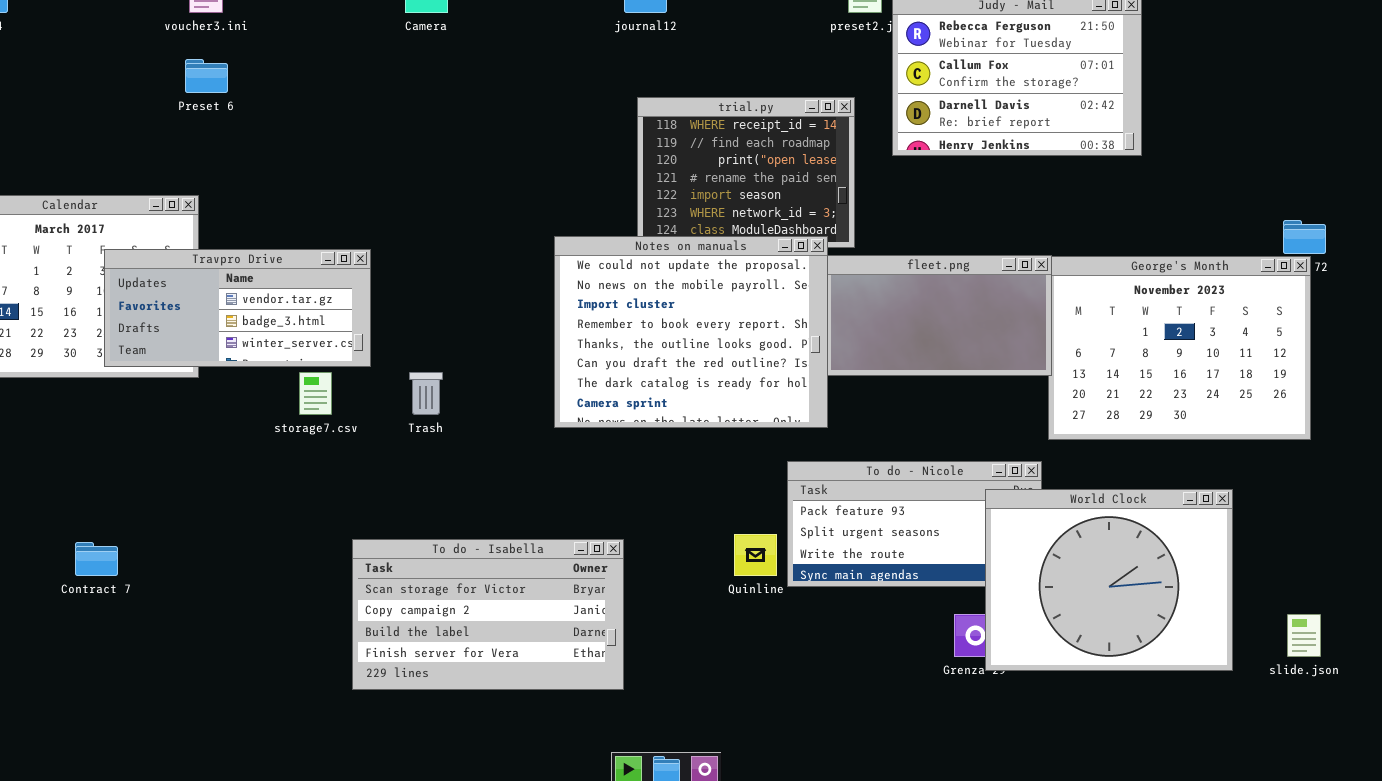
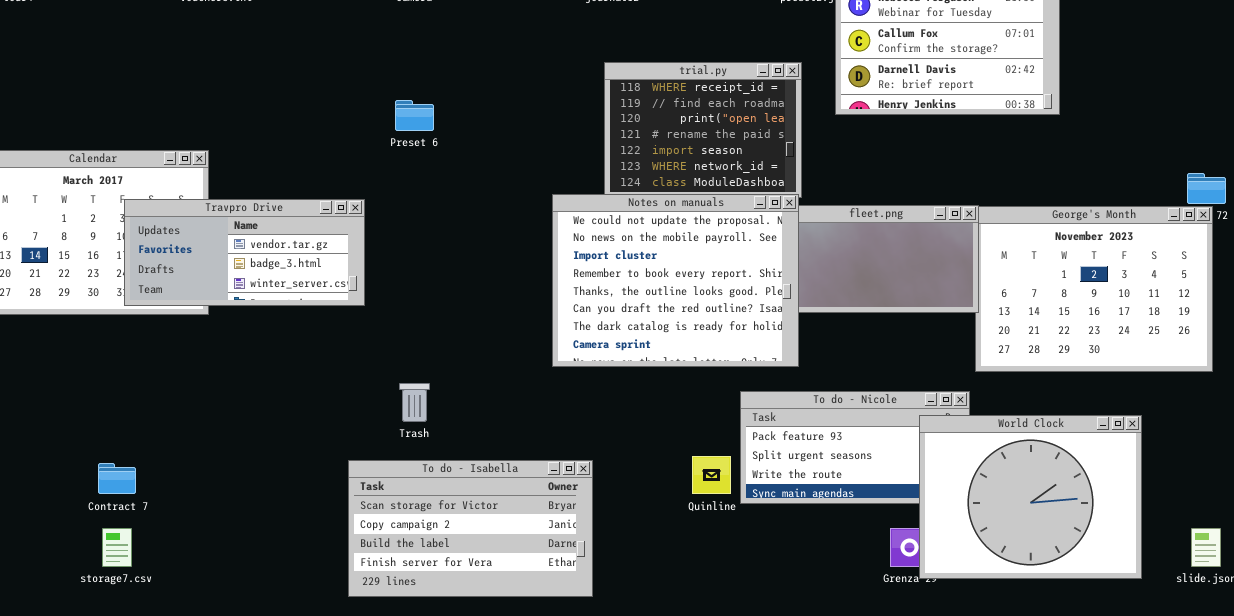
Preset 6: [185,59,228,93] -> [395,100,434,131], moved
Notes on manuals: [554,236,828,428] -> [552,194,799,367], moved
storage7.csv: [299,372,332,415] -> [102,528,132,567], moved
Trash: [409,372,443,415] -> [399,383,430,422], moved

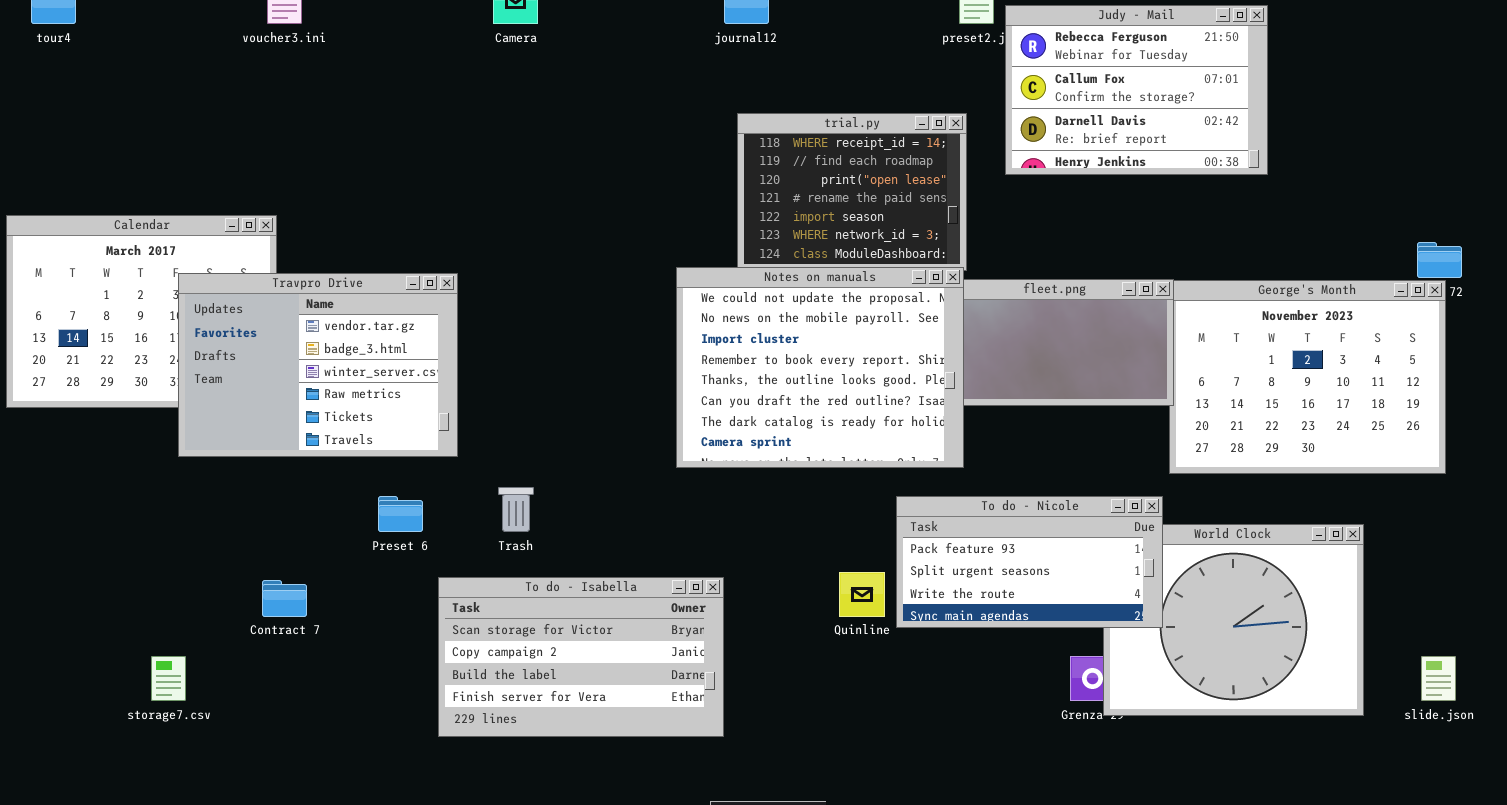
Preset 6: [395,100,434,131] -> [378,496,423,532], moved
Travpro Drive: [124,199,365,306] -> [178,273,458,457], resized
To do - Nicole: [740,391,970,504] -> [896,496,1163,628], raised
Contract 7: [98,463,136,494] -> [262,580,307,617], moved

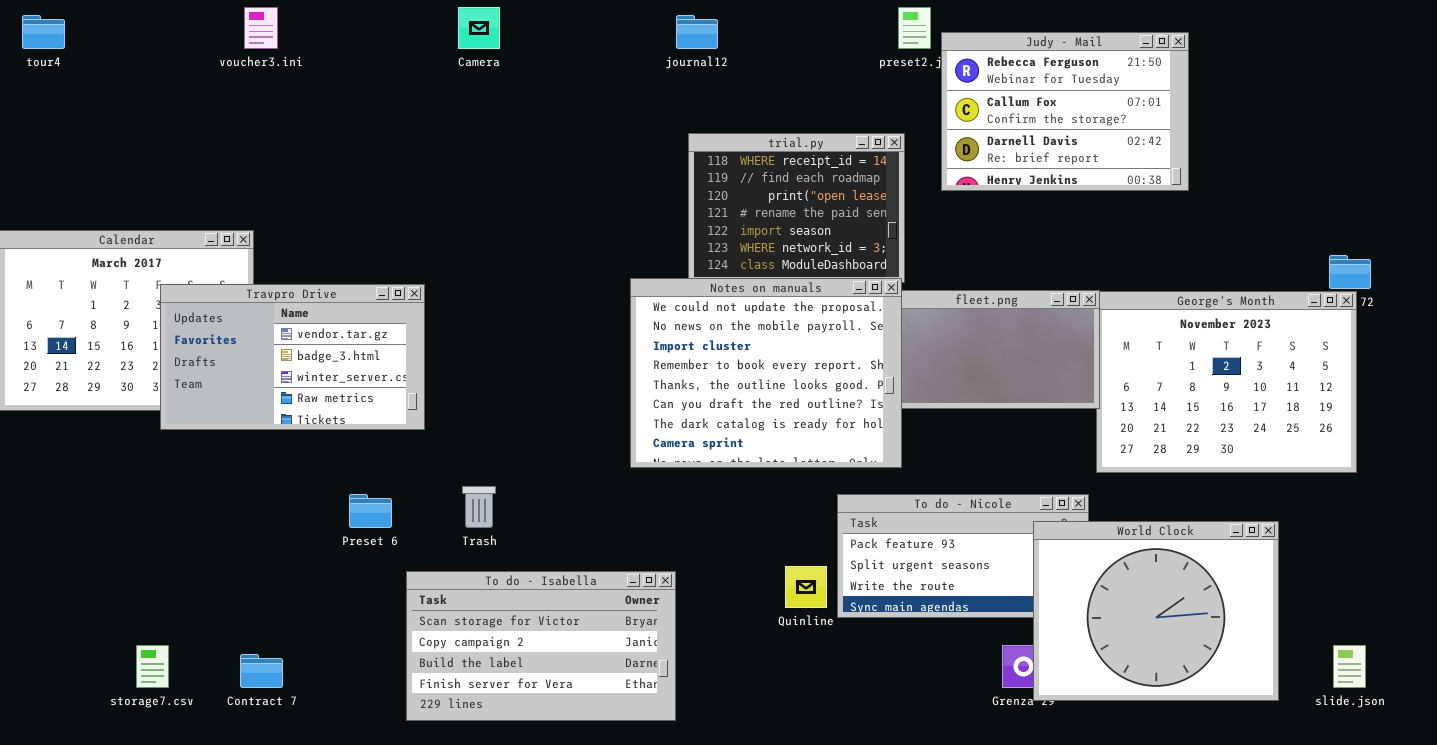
Travpro Drive: [178,273,458,457] -> [160,284,425,430], resized
World Clock: [1103,524,1364,716] -> [1033,521,1279,701], raised
Contract 7: [262,580,307,617] -> [240,654,283,688], moved

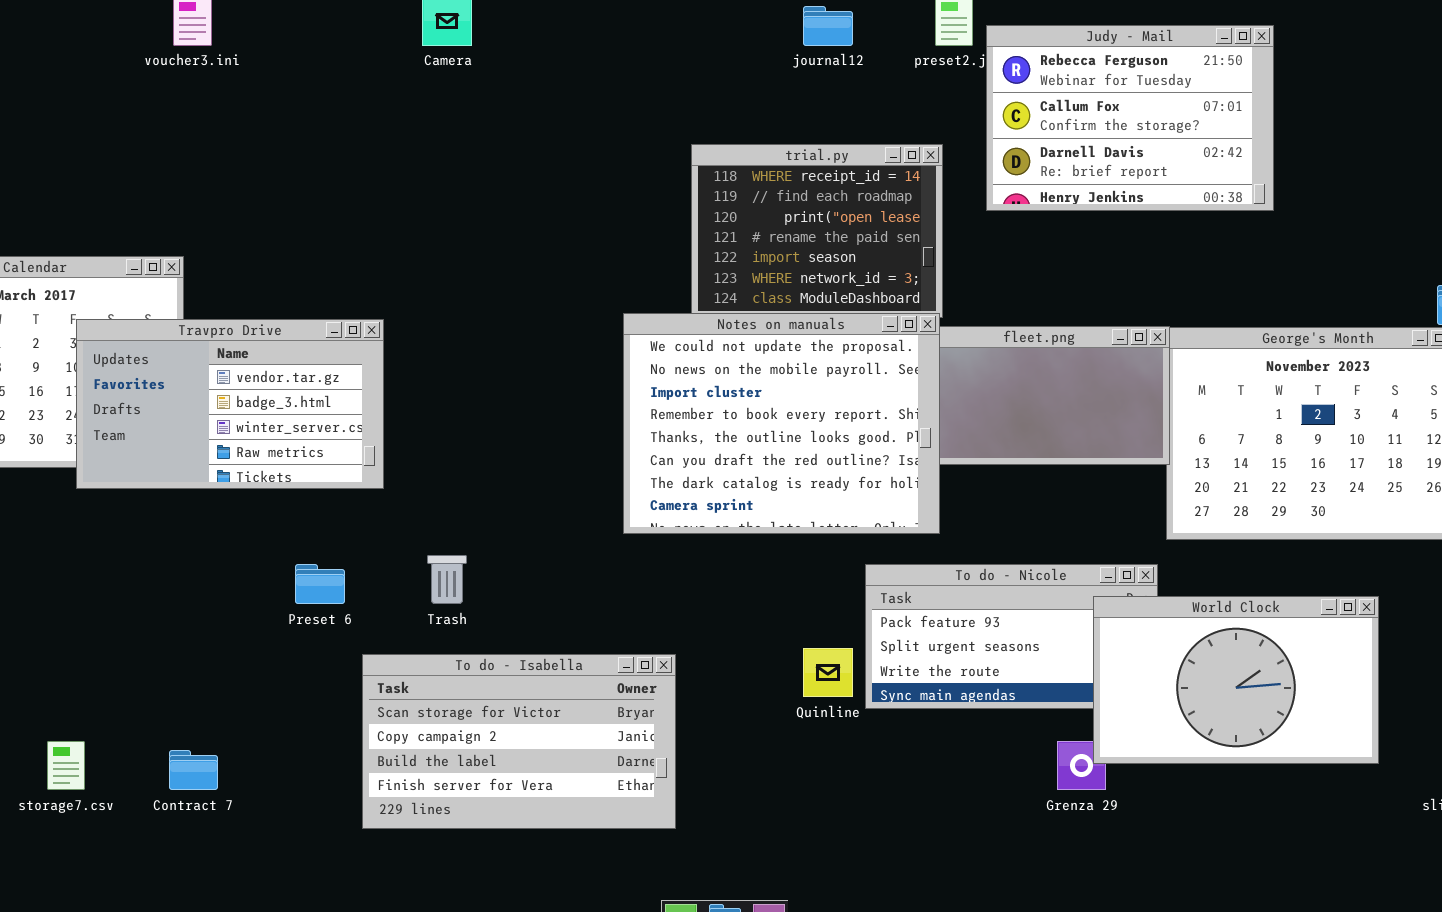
journal12: [676,15,718,49] -> [803,6,853,46], moved
World Clock: [1033,521,1279,701] -> [1093,596,1379,764], resized

